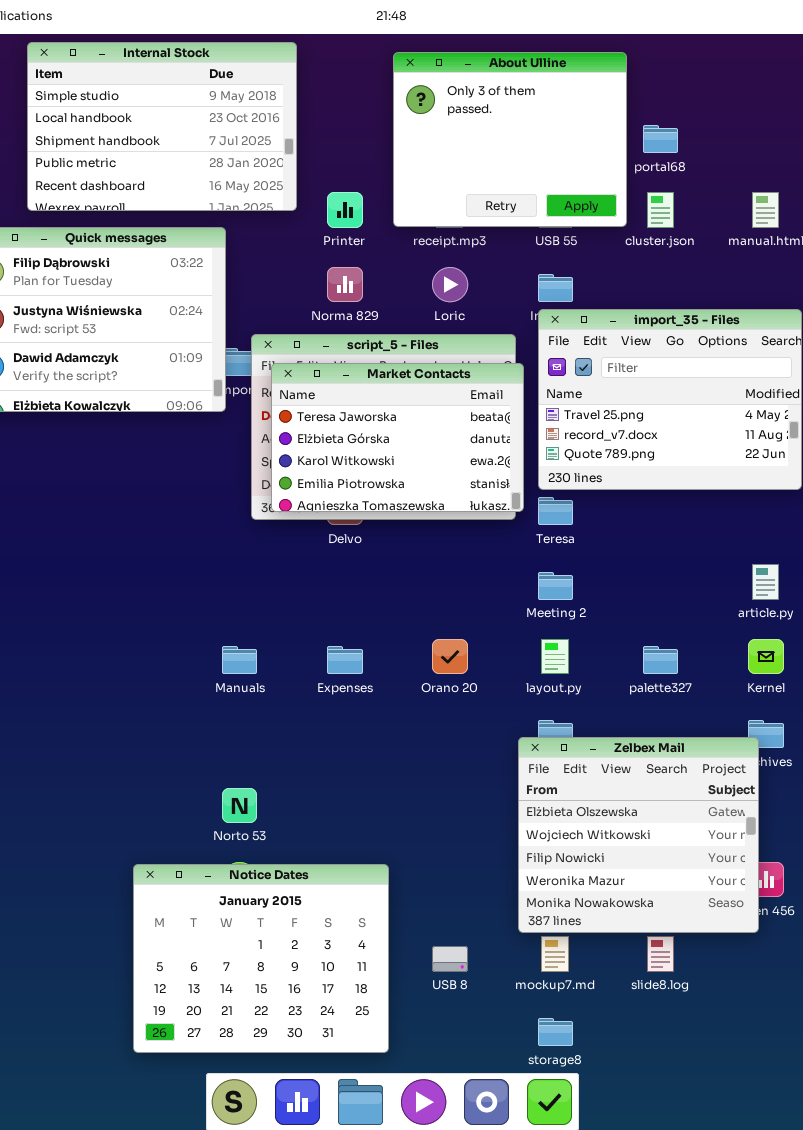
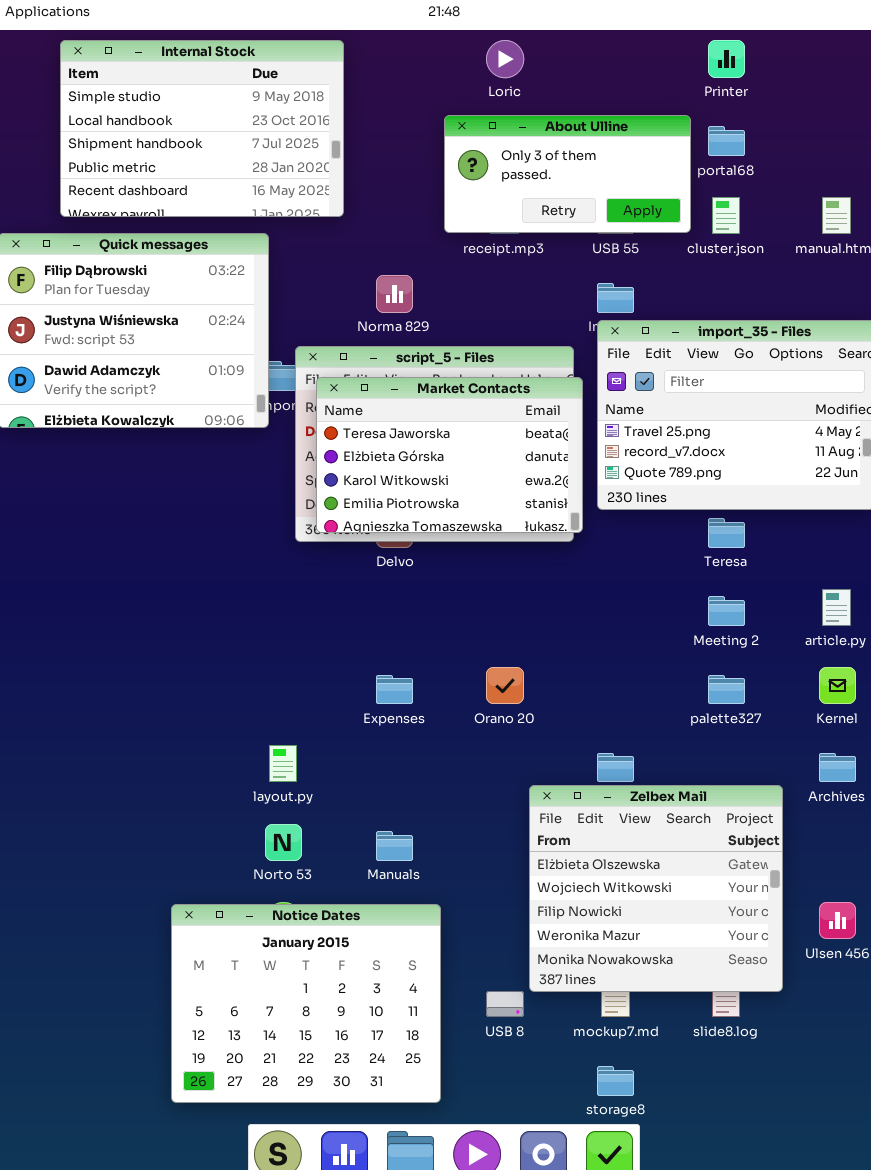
About Ulline: [393,52,627,227] -> [444,115,691,233], resized
Printer: [327,192,363,228] -> [708,40,745,78], moved
Loric: [432,267,468,302] -> [486,40,524,78], moved
Teresa: [538,497,573,525] -> [708,518,745,548], moved
Meeting 2: [538,572,573,600] -> [708,596,745,626], moved
layout.py: [541,639,569,674] -> [269,745,297,782], moved
Manuals: [222,646,257,674] -> [376,831,413,861], moved
Zelbex Mail: [518,737,759,933] -> [529,785,783,992], moved

